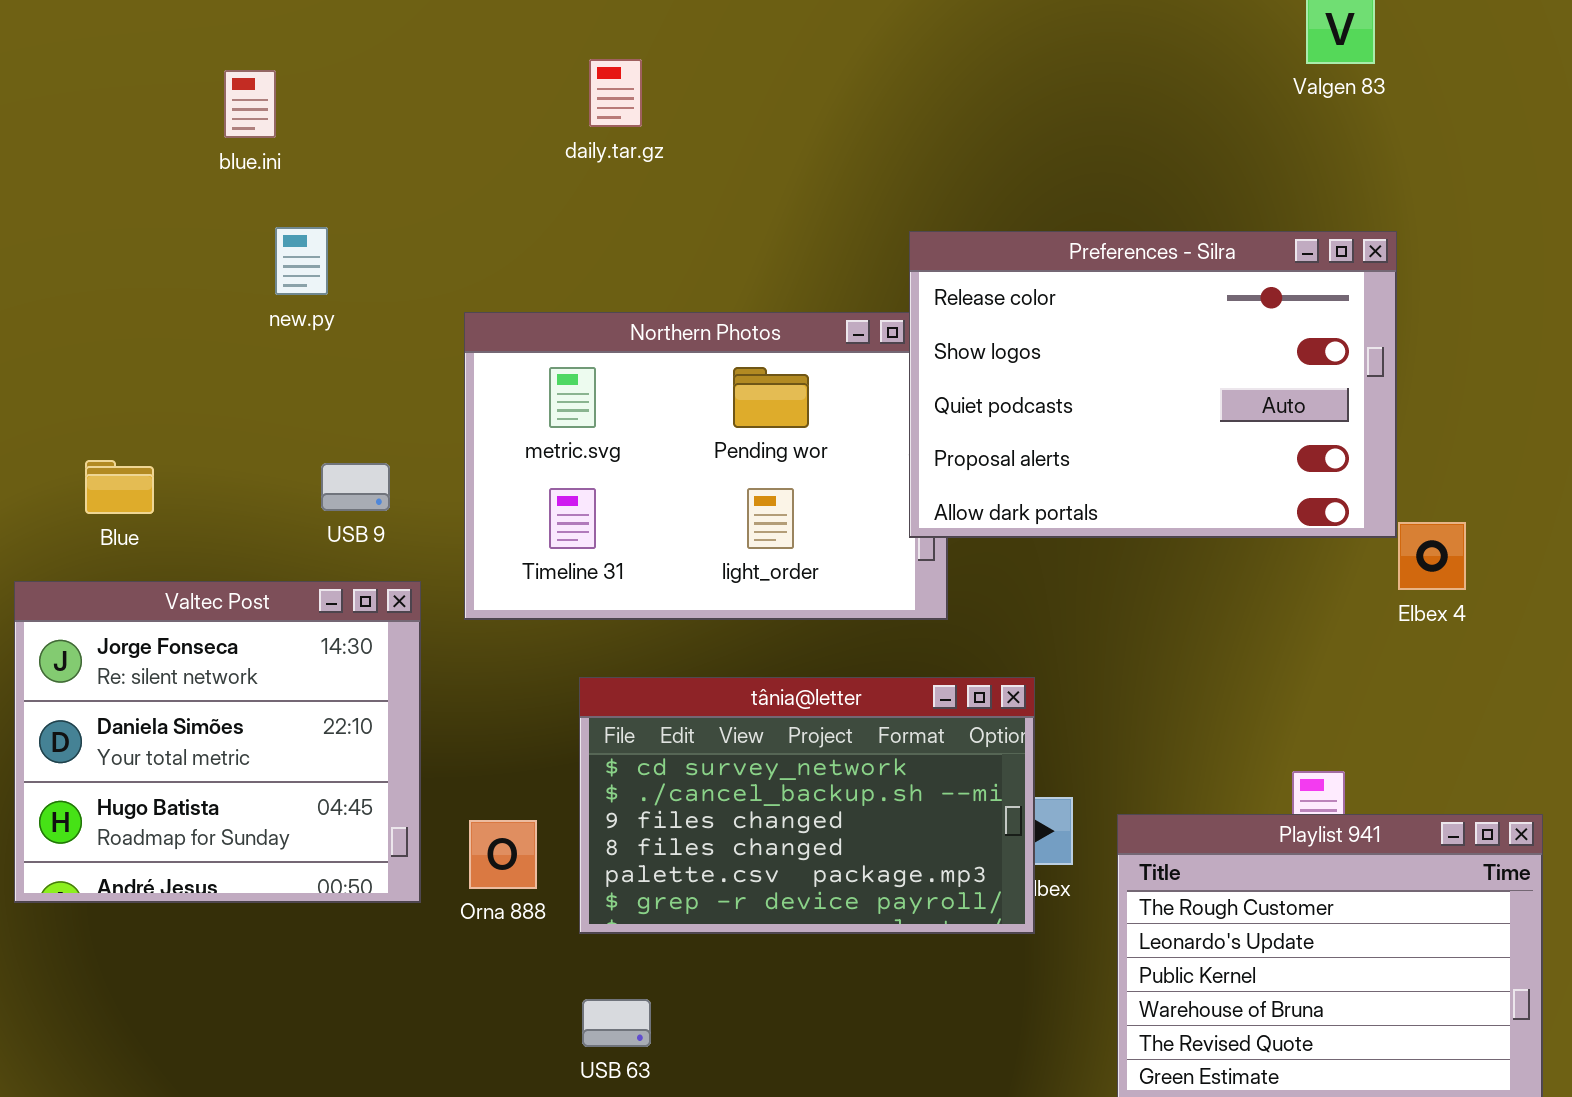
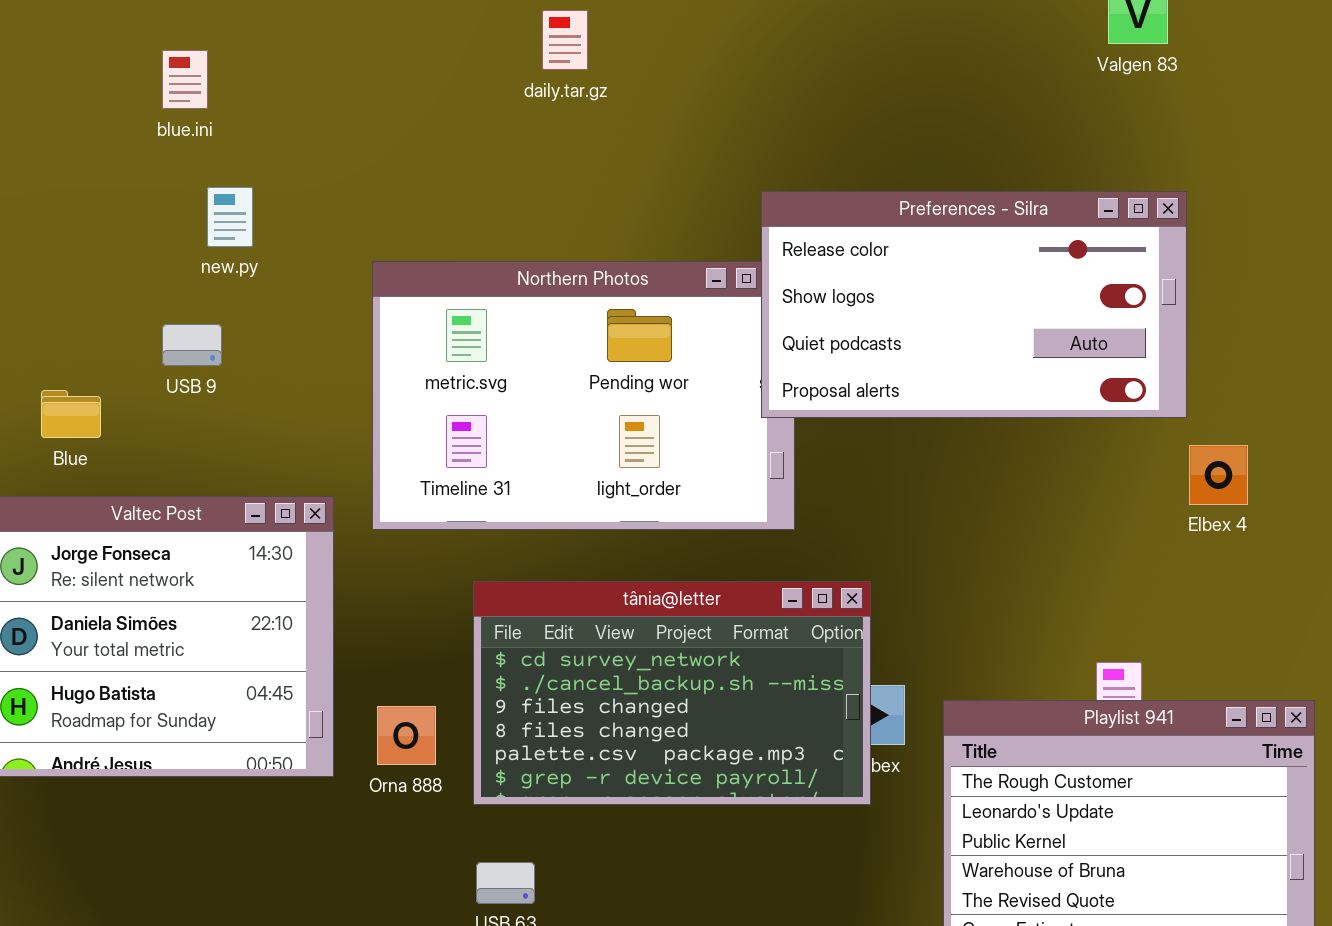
daily.tar.gz: [589,59,642,127] -> [542,10,588,70], moved
Preferences - Silra: [909,231,1397,538] -> [761,191,1187,418], resized
USB 9: [321,463,390,511] -> [162,324,222,366], moved

